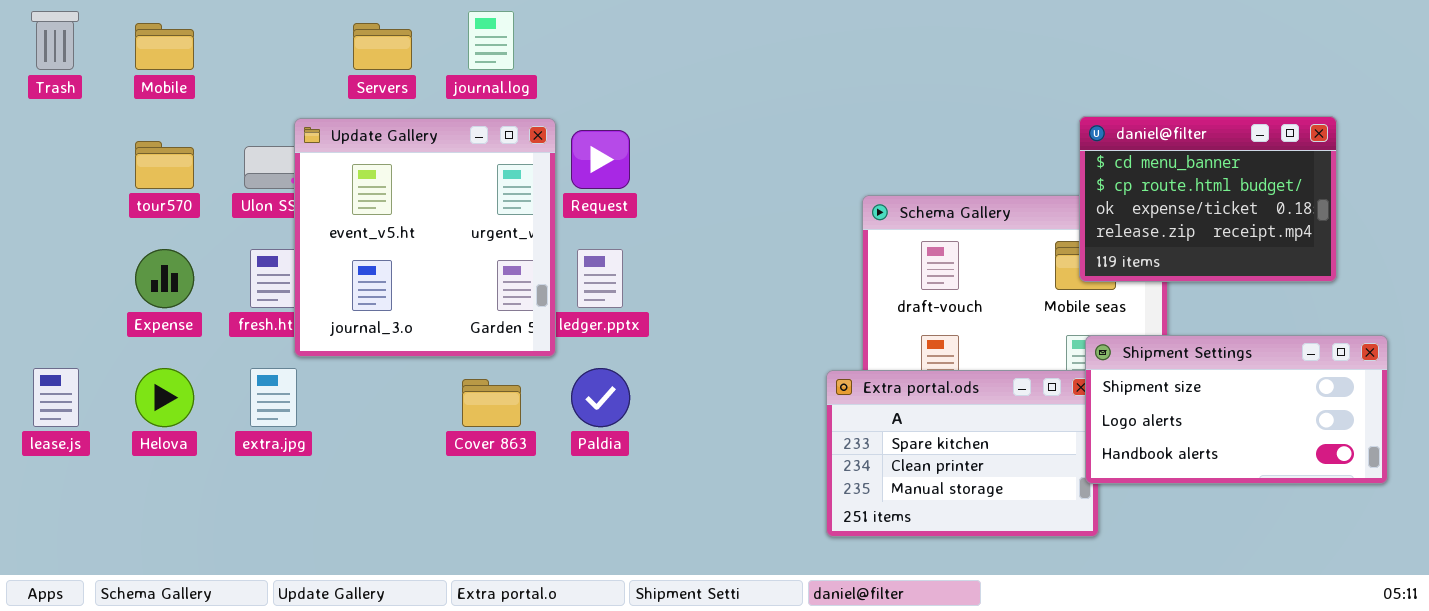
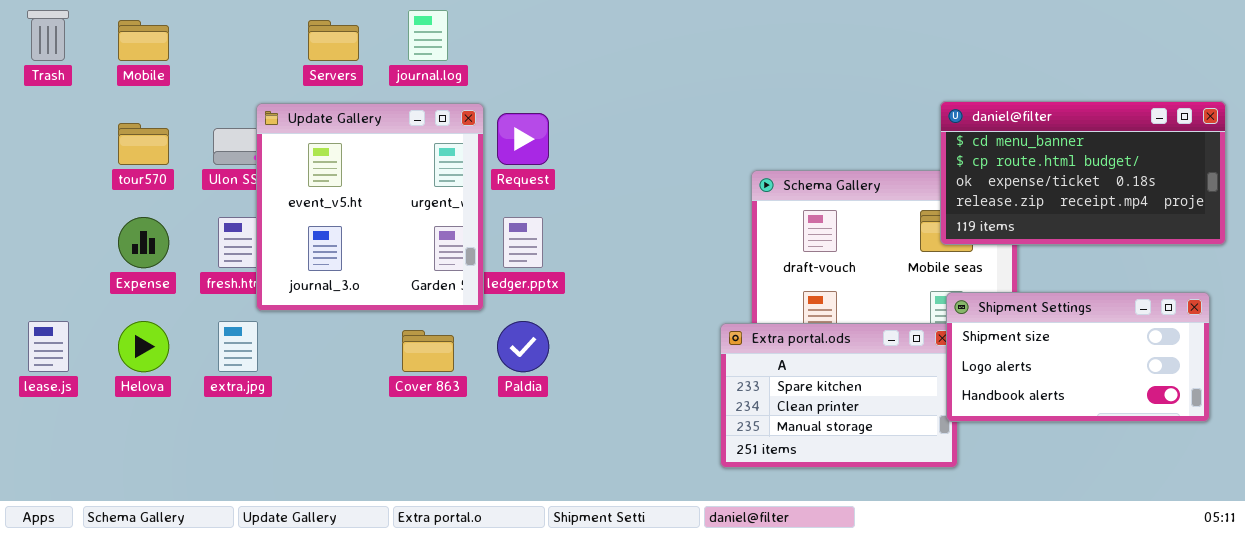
daniel@filter: [1079,116,1337,282] -> [940,101,1226,245], resized

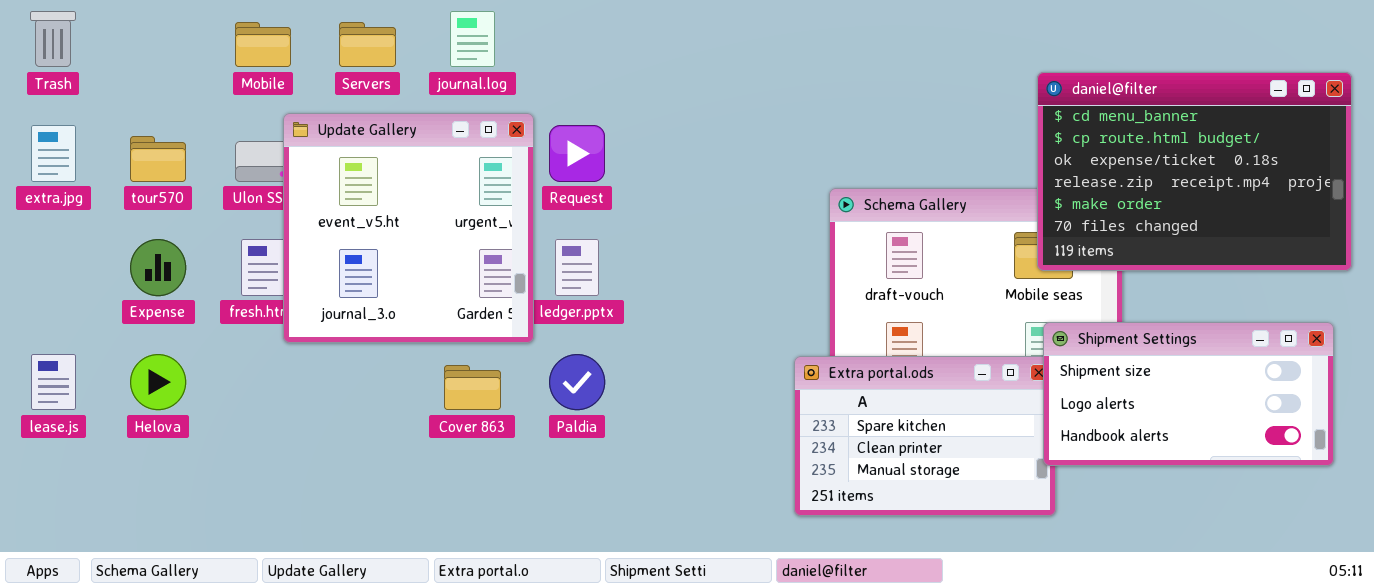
Mobile: [118,20,169,61] -> [235,22,291,67], moved
daniel@filter: [940,101,1226,245] -> [1037,72,1352,271], resized
extra.jpg: [218,321,258,372] -> [31,125,76,182], moved

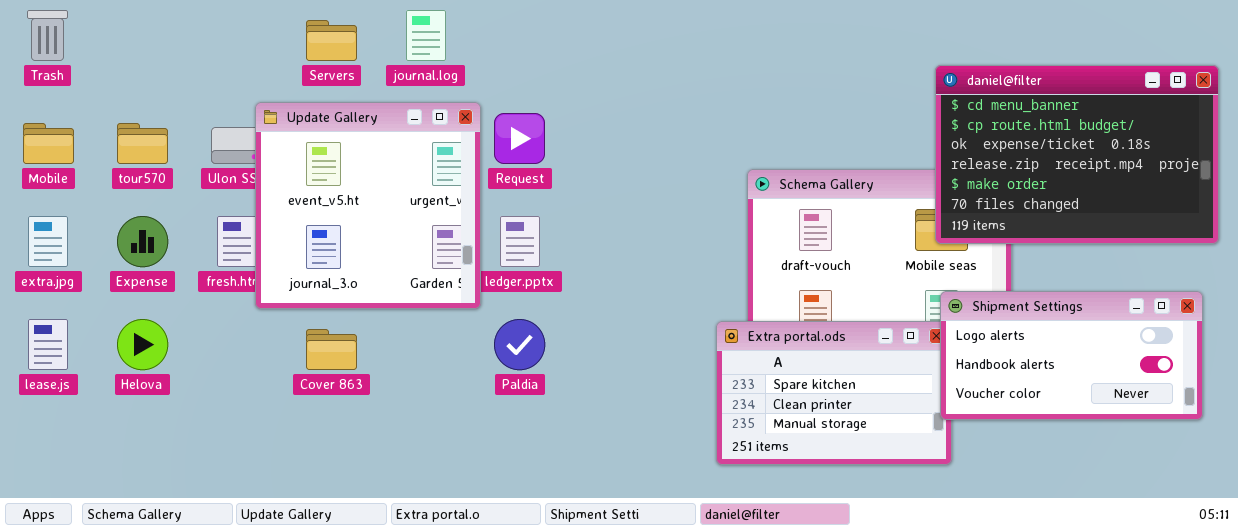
Mobile: [235,22,291,67] -> [23,123,74,164], moved
extra.jpg: [31,125,76,182] -> [28,216,68,267], moved
Shipment Settings: [1043,322,1334,466] -> [940,291,1203,420], scrolled down 1 row
Cover 863: [444,365,501,410] -> [306,329,357,370], moved

